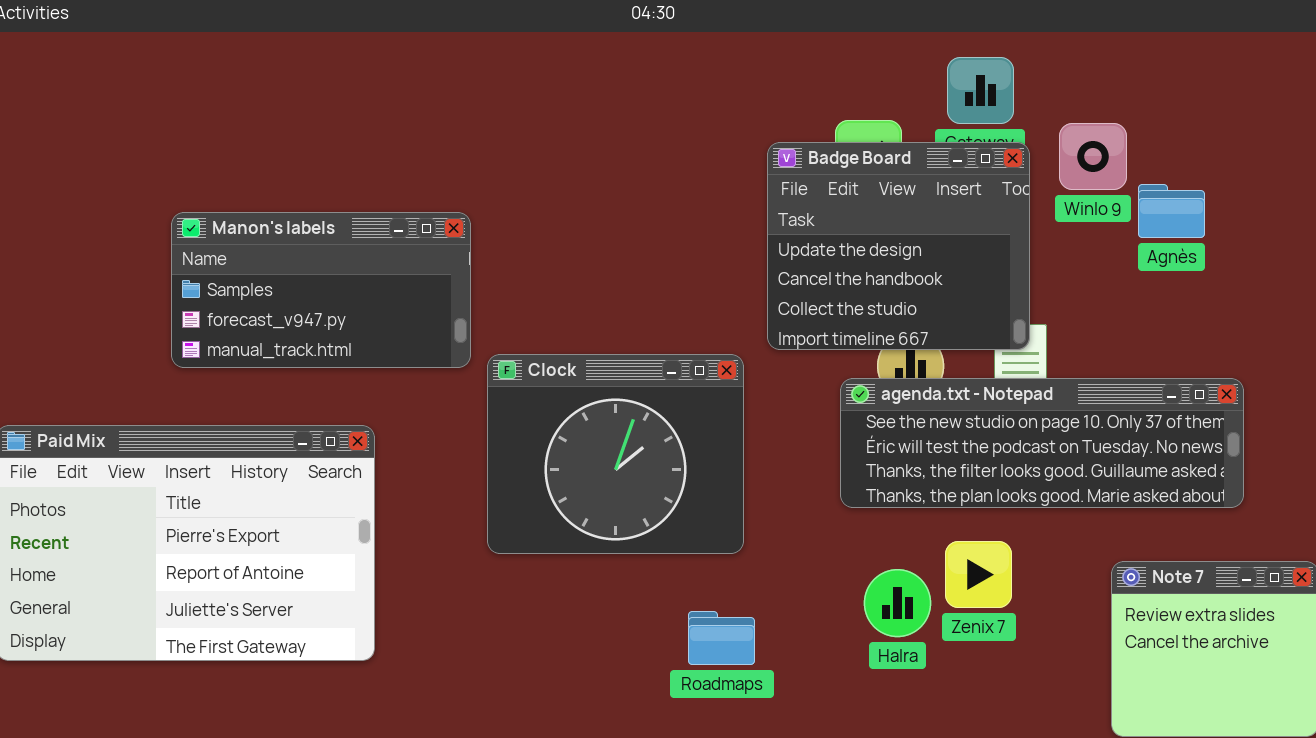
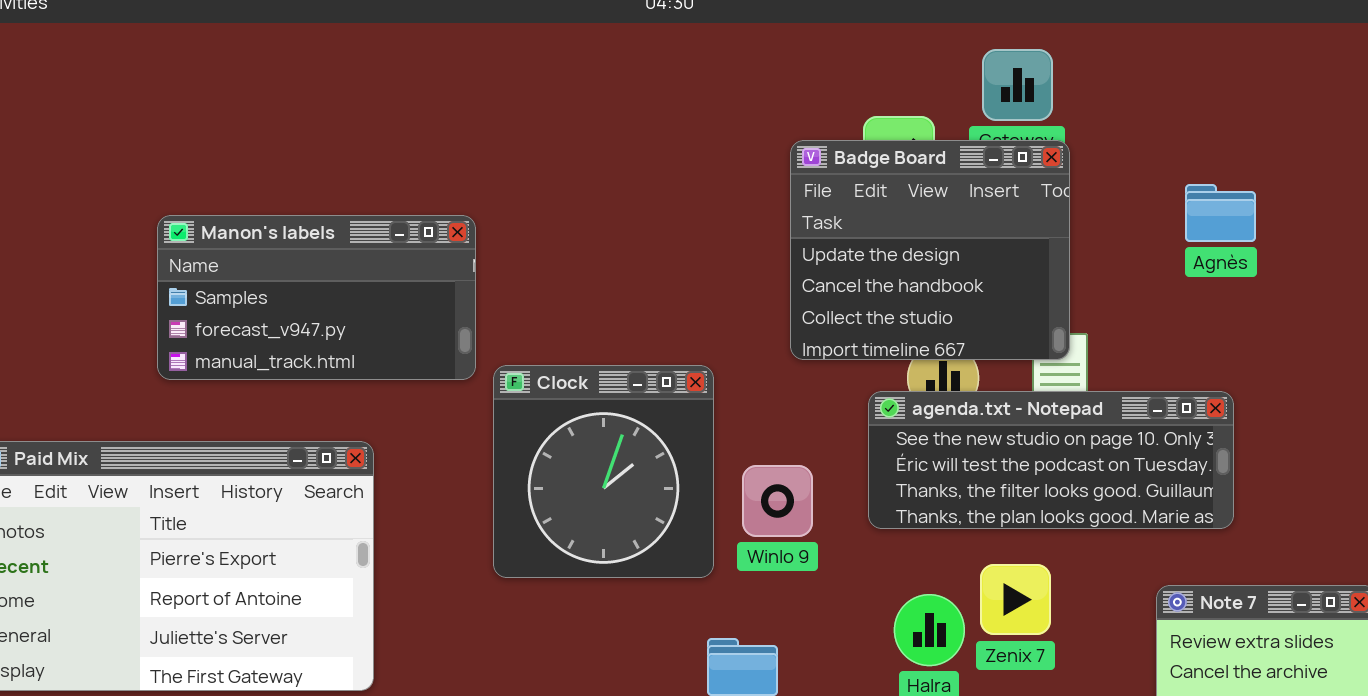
Winlo 9: [1059,123,1127,190] -> [742,465,813,537], moved
Clock: [487,354,744,554] -> [493,365,714,578], resized
agenda.txt - Notepad: [840,378,1244,508] -> [868,391,1234,529], resized

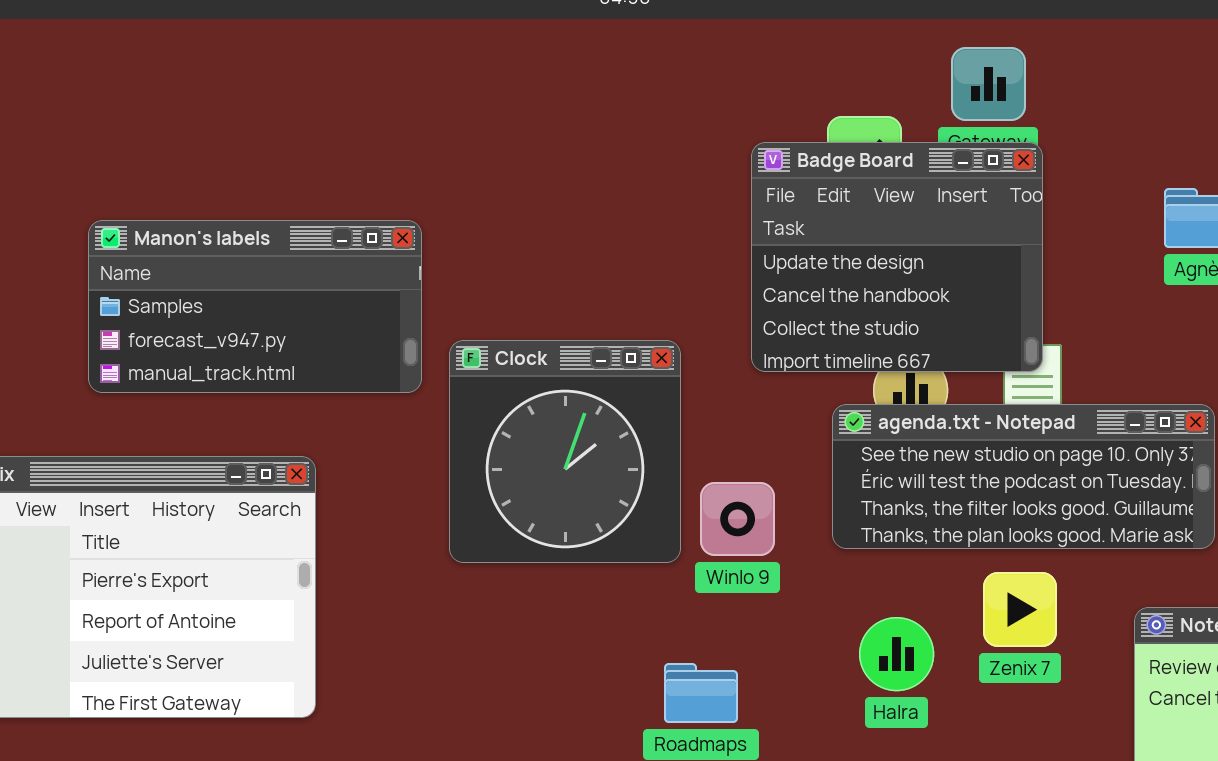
Clock: [493,365,714,578] -> [449,340,681,563], moved
Zenix 7: [980,564,1051,635] -> [983,572,1057,647], moved

